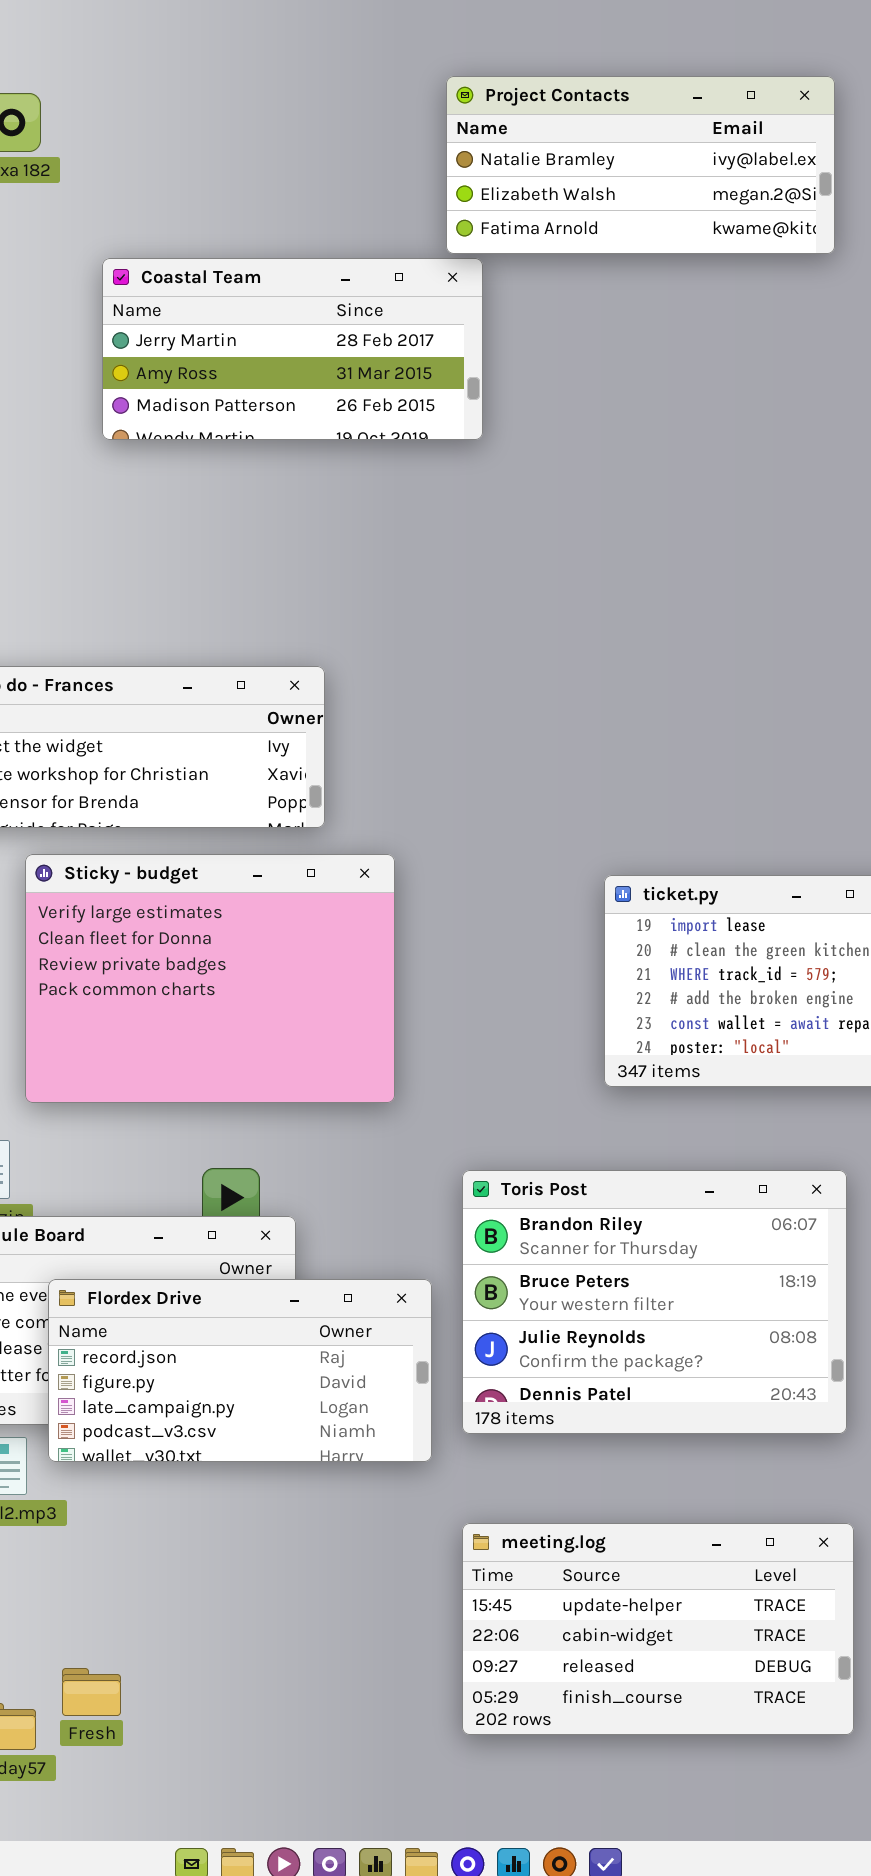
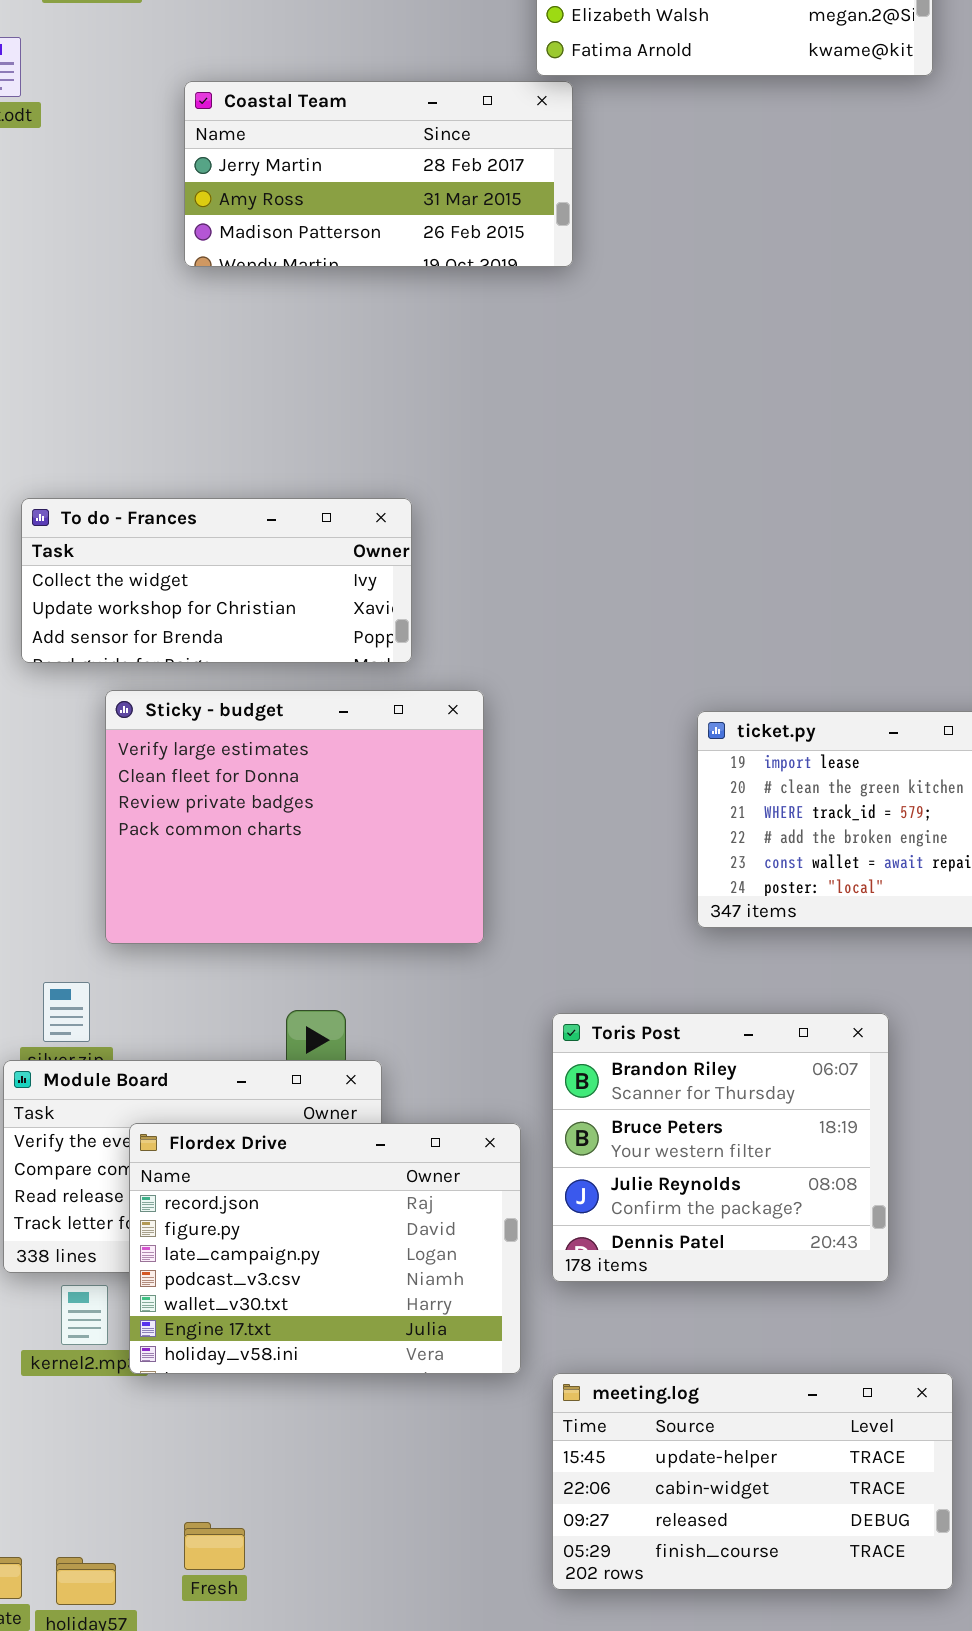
Toris Post: [462,1170,847,1434] -> [552,1013,889,1282], resized
Flordex Drive: [48,1279,432,1462] -> [129,1123,521,1374], resized
Fresh: [62,1668,121,1716] -> [184,1522,245,1570], moved

